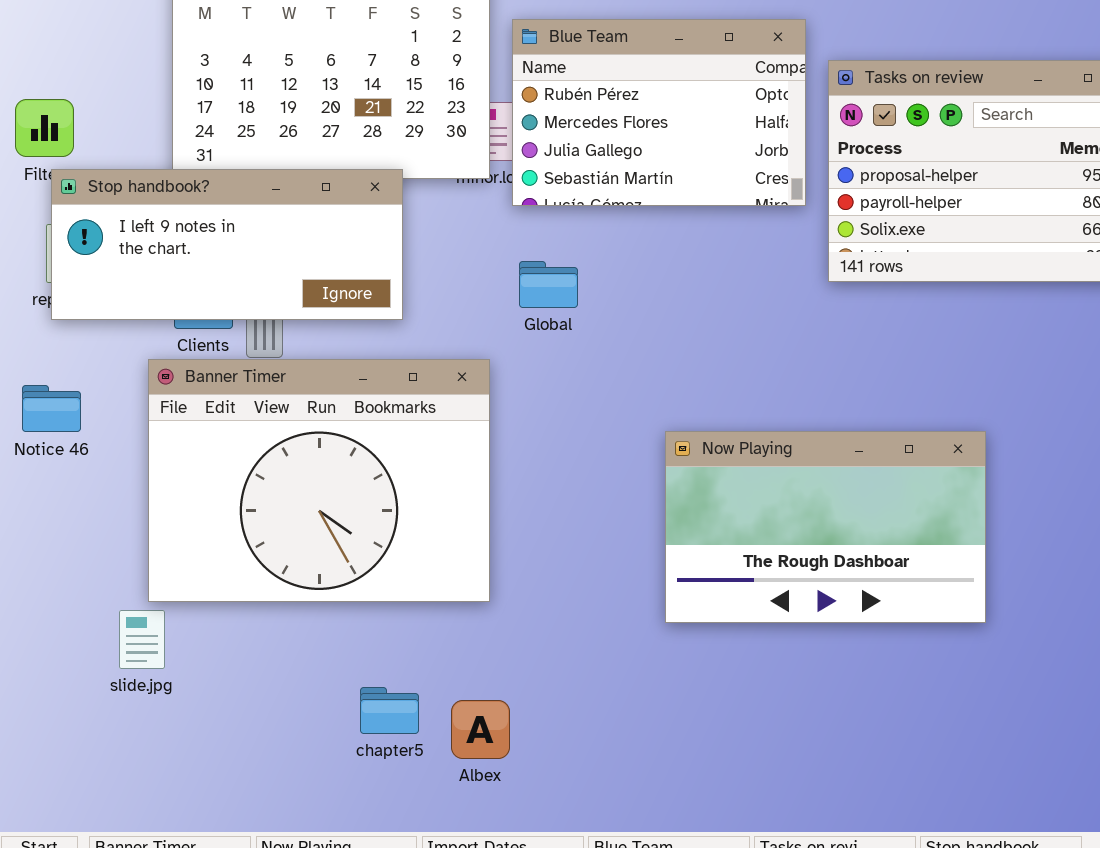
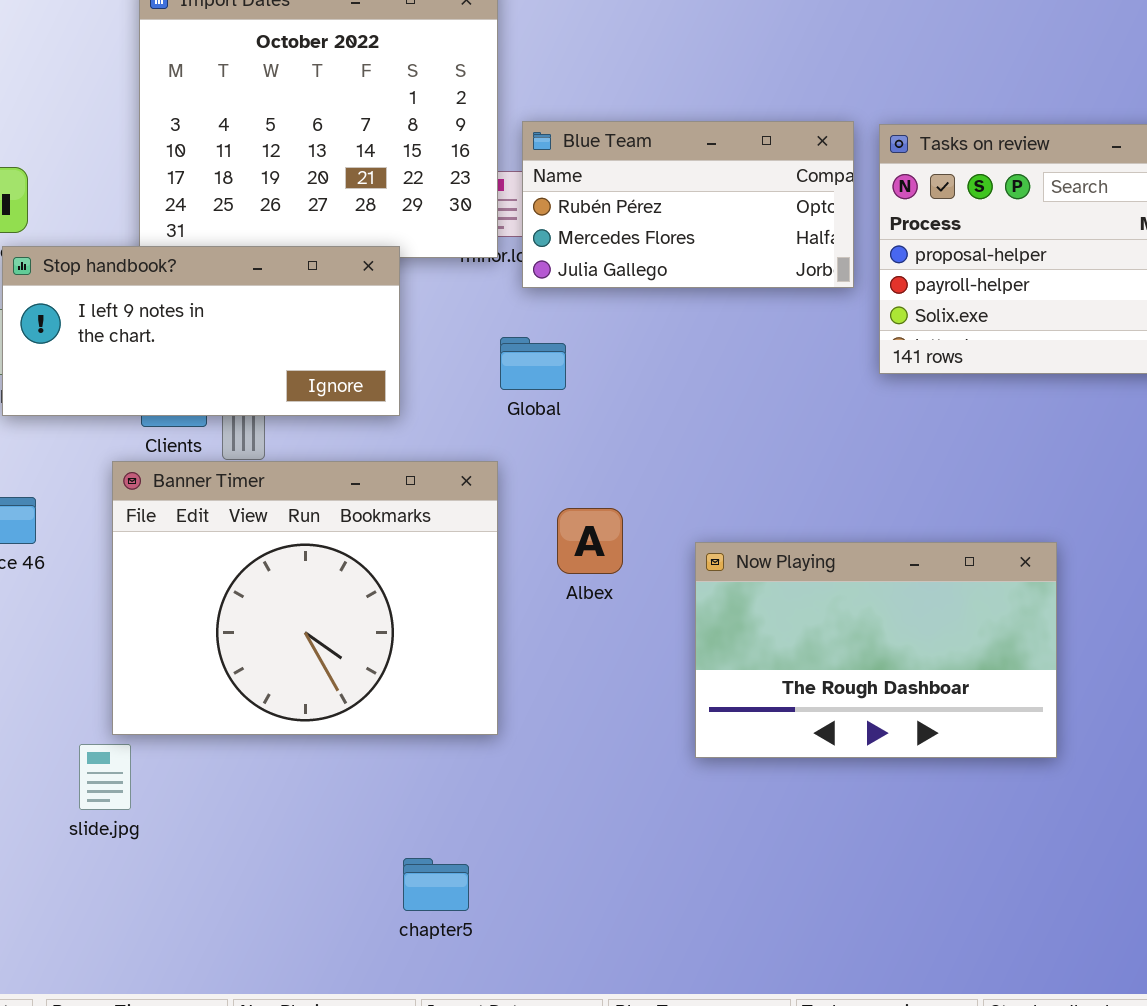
Blue Team: [512,19,806,206] -> [522,121,854,288], resized
Global: [519,261,578,308] -> [500,337,566,390], moved
chapter5: [360,687,419,734] -> [403,858,469,911], moved
Albex: [451,700,510,759] -> [557,508,623,574], moved

